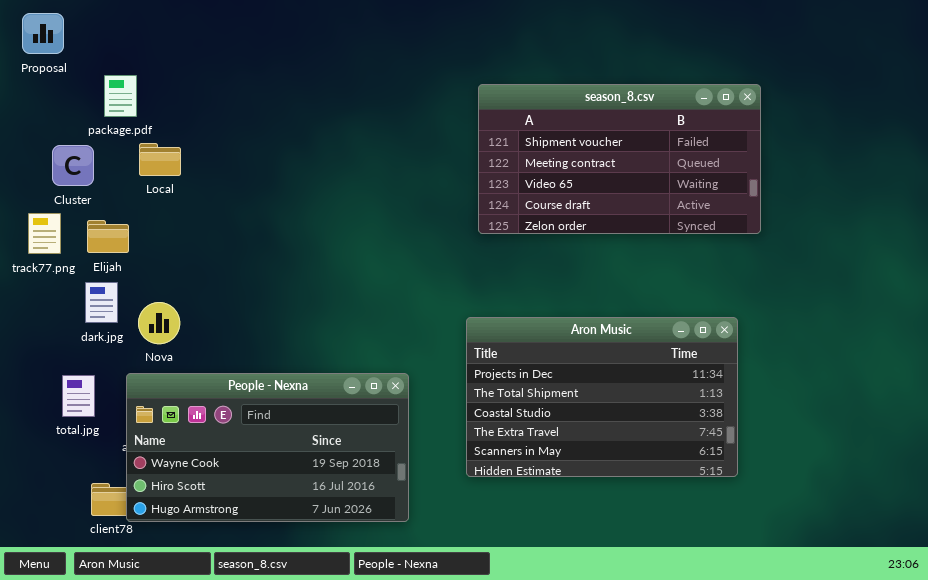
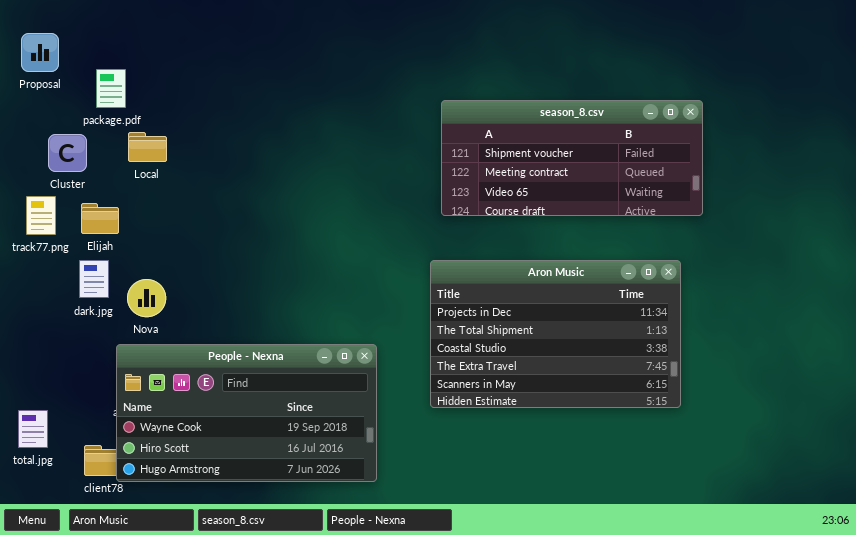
Proposal: [22,13,64,54] -> [21,33,59,72], moved
season_8.csv: [478,84,761,234] -> [441,100,703,216], resized
Aron Music: [466,317,738,477] -> [430,260,681,408], moved
total.jpg: [62,375,95,417] -> [18,410,48,448], moved

